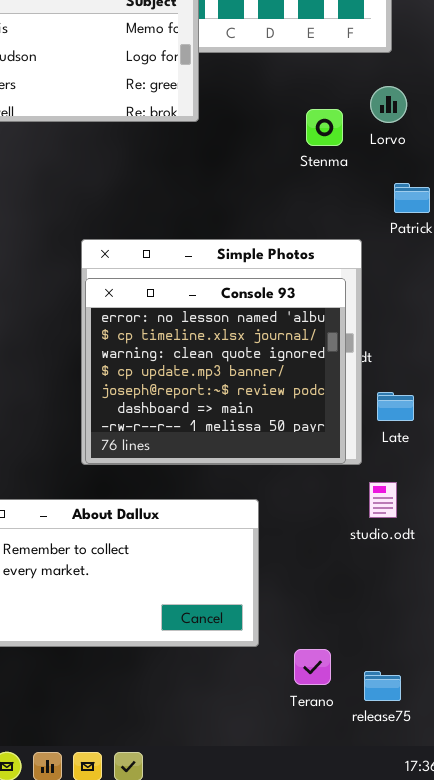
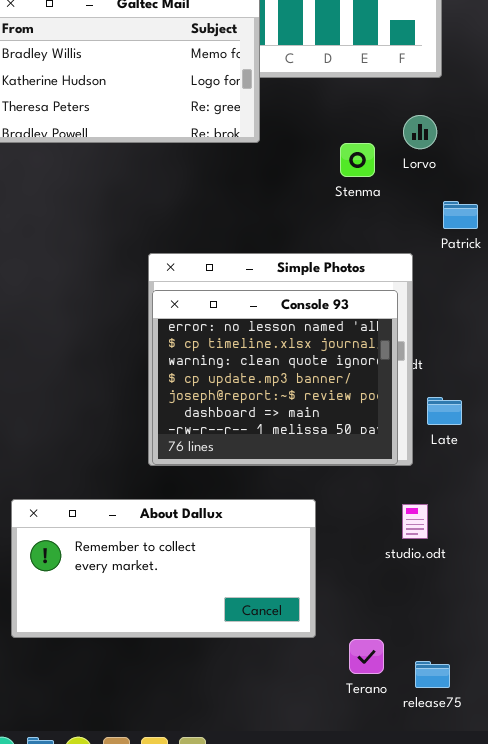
Lorvo: [370,86,407,123] -> [403,115,437,149], moved
Stenma: [306,109,343,146] -> [340,143,375,177], moved
studio.odt: [369,482,397,518] -> [402,504,428,539], moved

